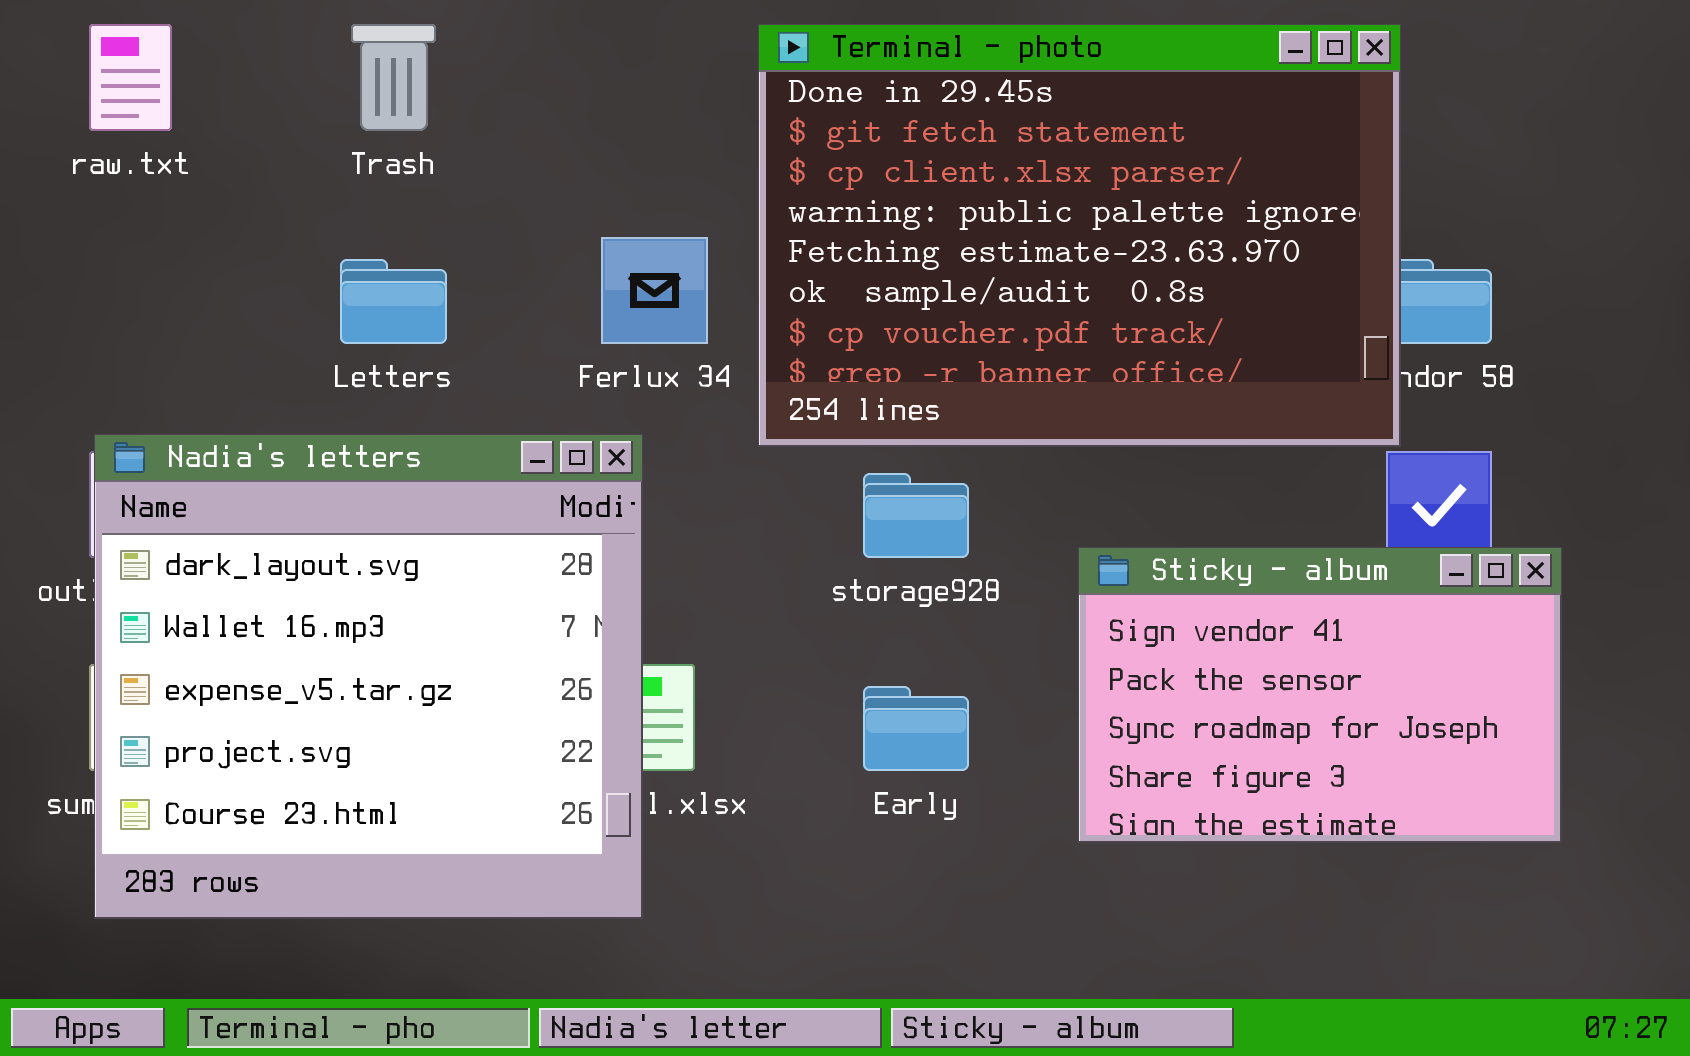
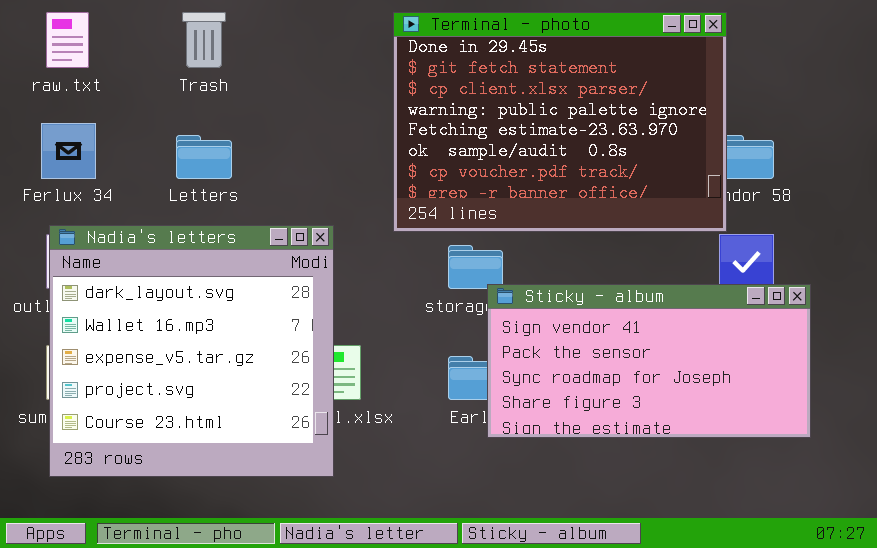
Ferlux 34: [601,237,708,344] -> [41,123,96,179], moved
Sticky - album: [1078,547,1562,843] -> [487,284,811,438], resized

